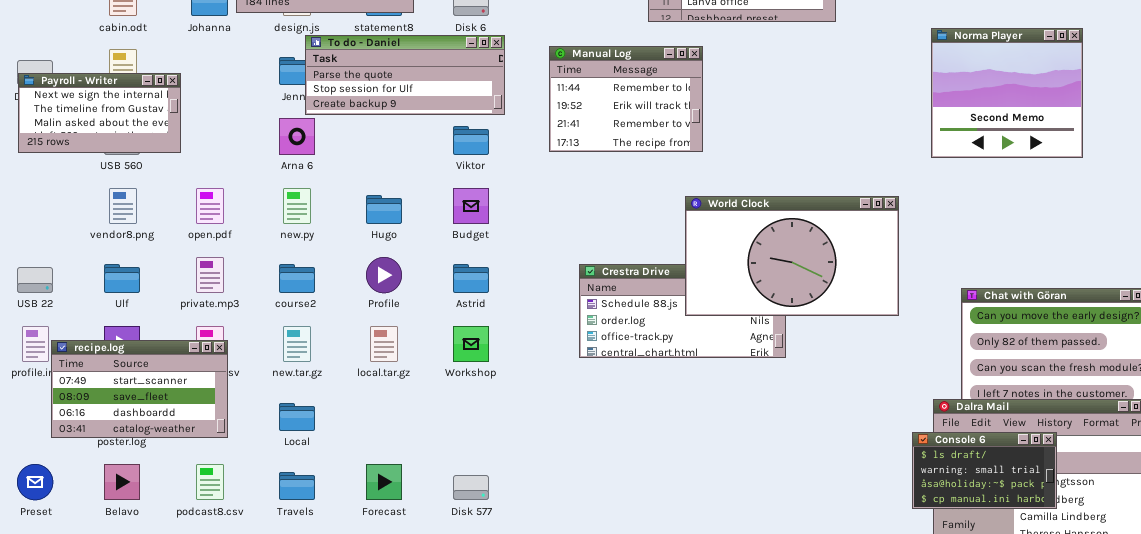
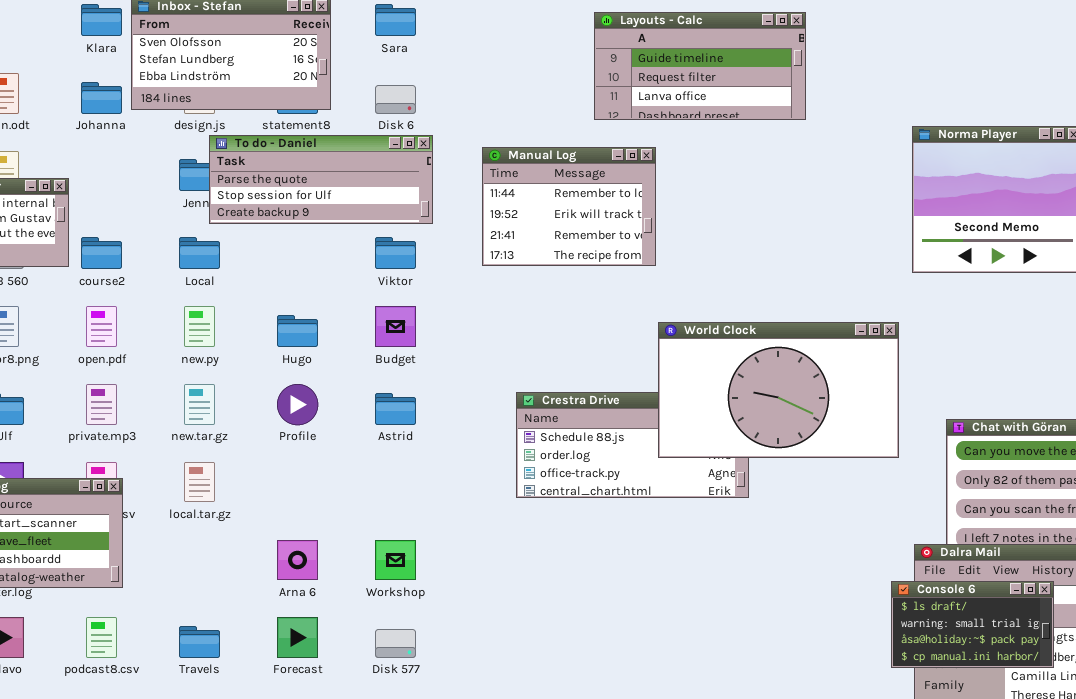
Arna 6: [279,118,315,155] -> [277,540,318,580], moved
World Clock: [685,196,899,316] -> [658,322,899,458], moved
course2: [279,264,315,293] -> [81,237,122,269], moved
new.tar.gz: [283,326,311,362] -> [184,384,215,425], moved
local.tar.gz: [370,326,398,362] -> [184,462,215,502], moved
Workshop: [453,326,489,362] -> [375,540,416,580], moved
Local: [279,403,315,431] -> [179,237,220,269], moved

